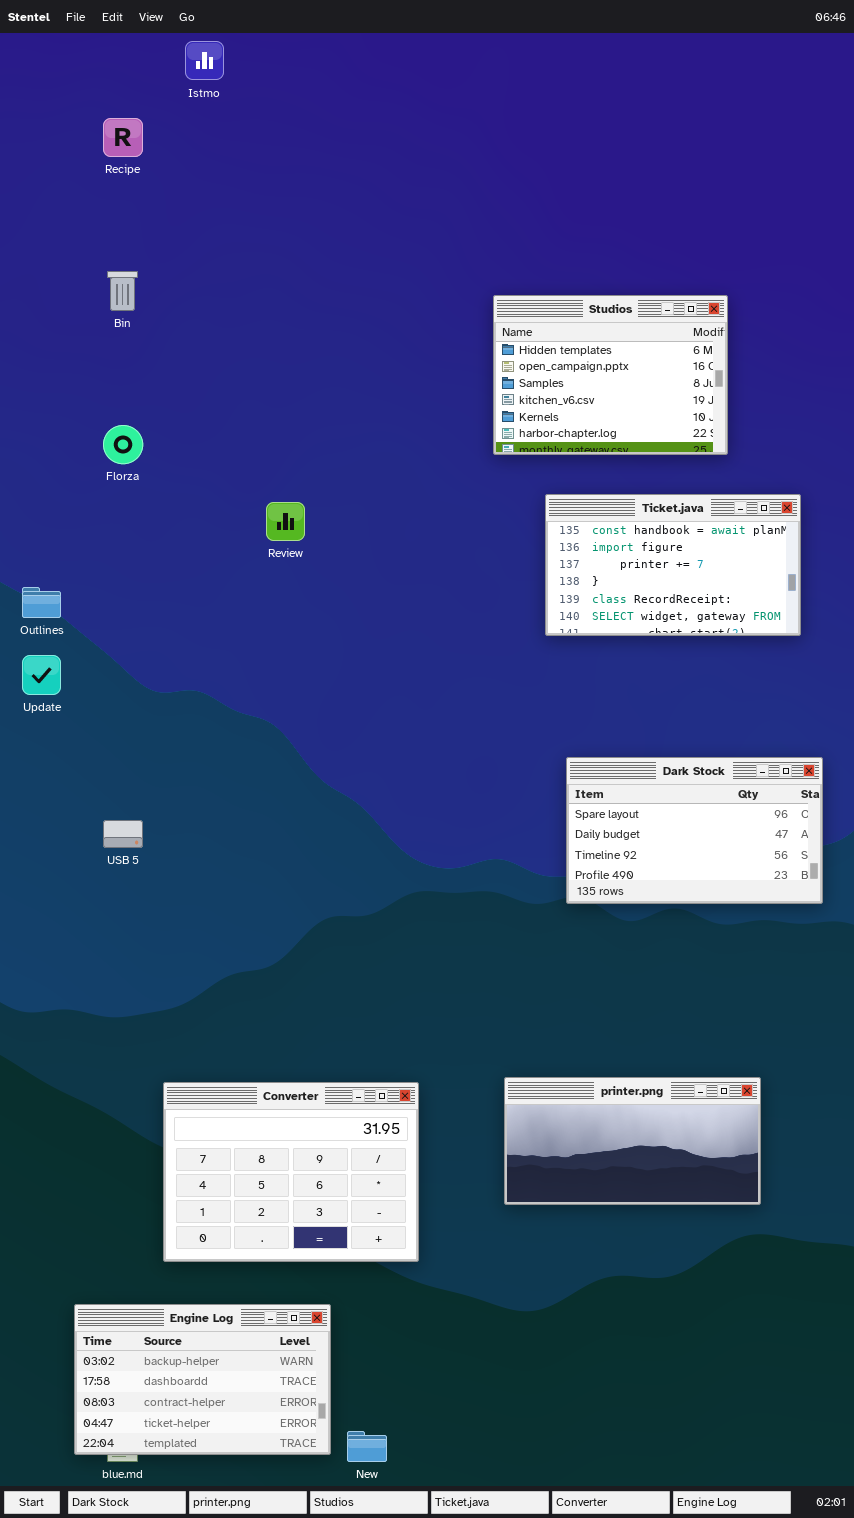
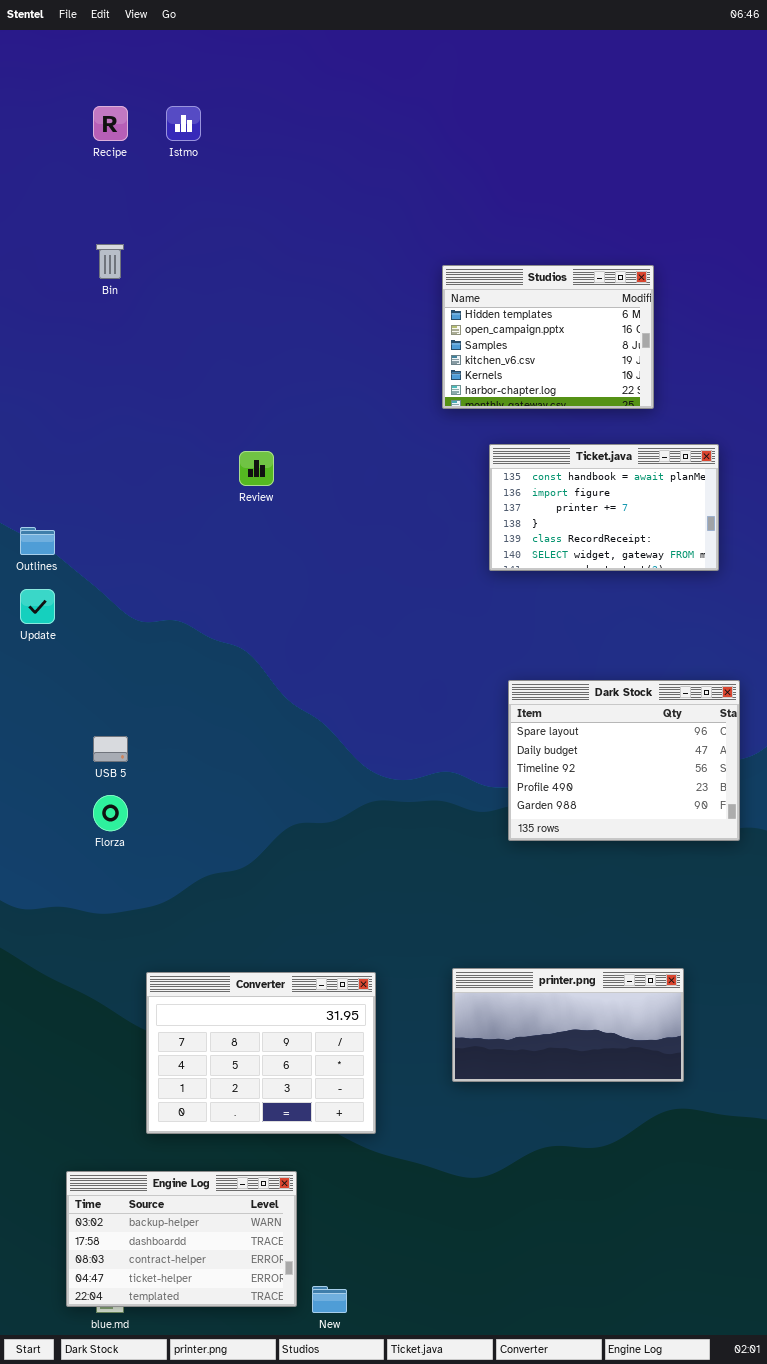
Istmo: [185,41,224,80] -> [166,106,201,141], moved
Florza: [103,425,143,464] -> [93,795,128,831], moved
Dark Stock: [566,757,823,904] -> [508,680,740,841], resized

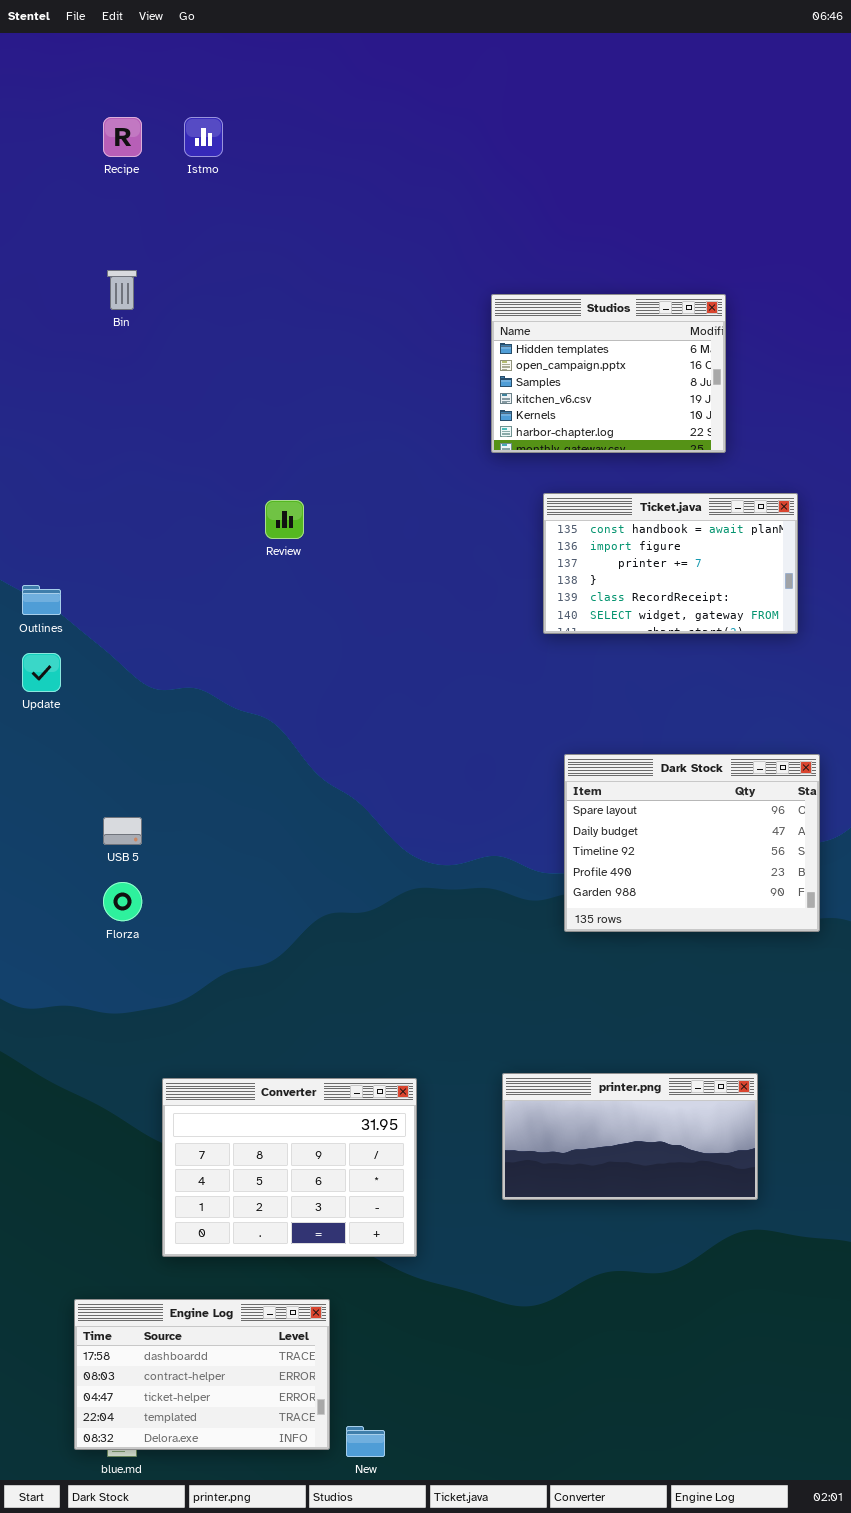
Engine Log: [66,1171,297,1307] -> [74,1299,330,1450], scrolled down 1 row

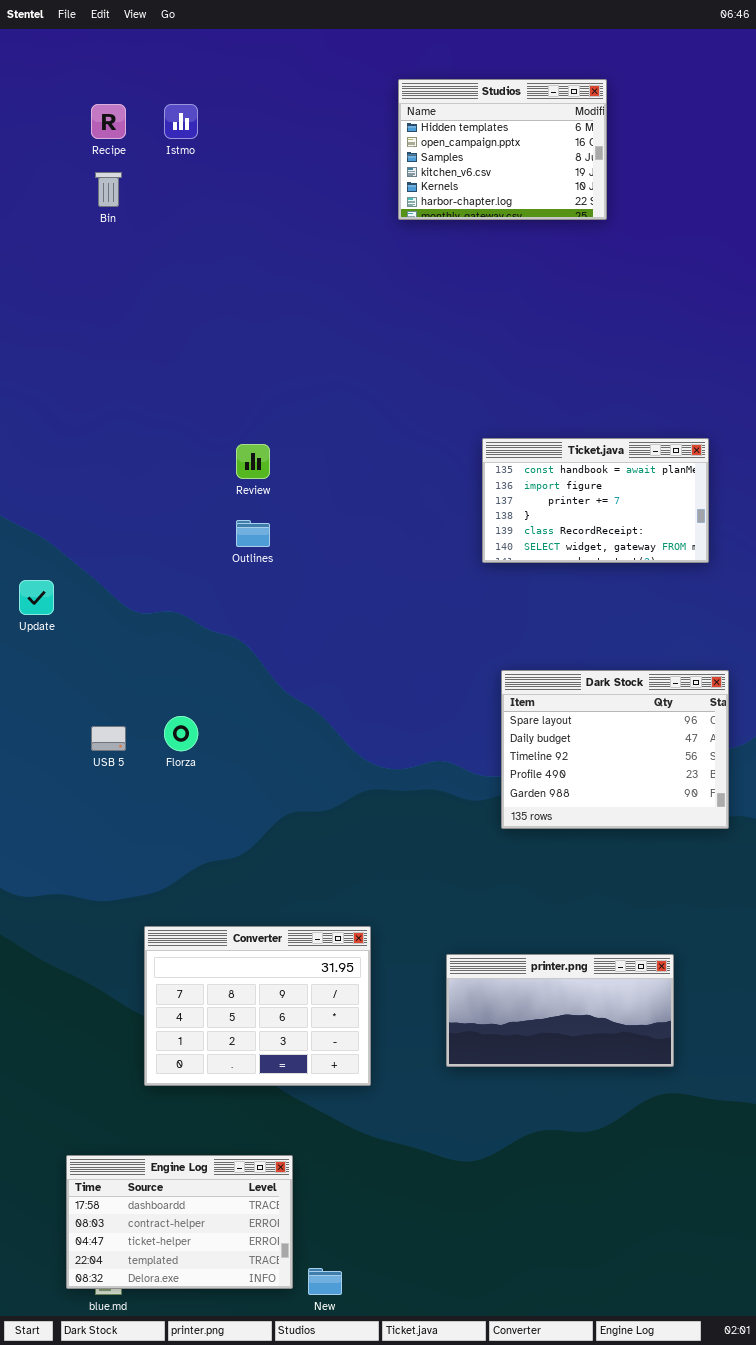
Bin: [107,270,137,310] -> [95,172,122,207], moved
Studios: [491,294,726,453] -> [398,79,607,220], moved
Outlines: [22,585,61,615] -> [236,520,270,547], moved
Florza: [103,882,142,921] -> [164,716,198,751], moved
Converter: [162,1078,417,1257] -> [144,926,371,1086], moved

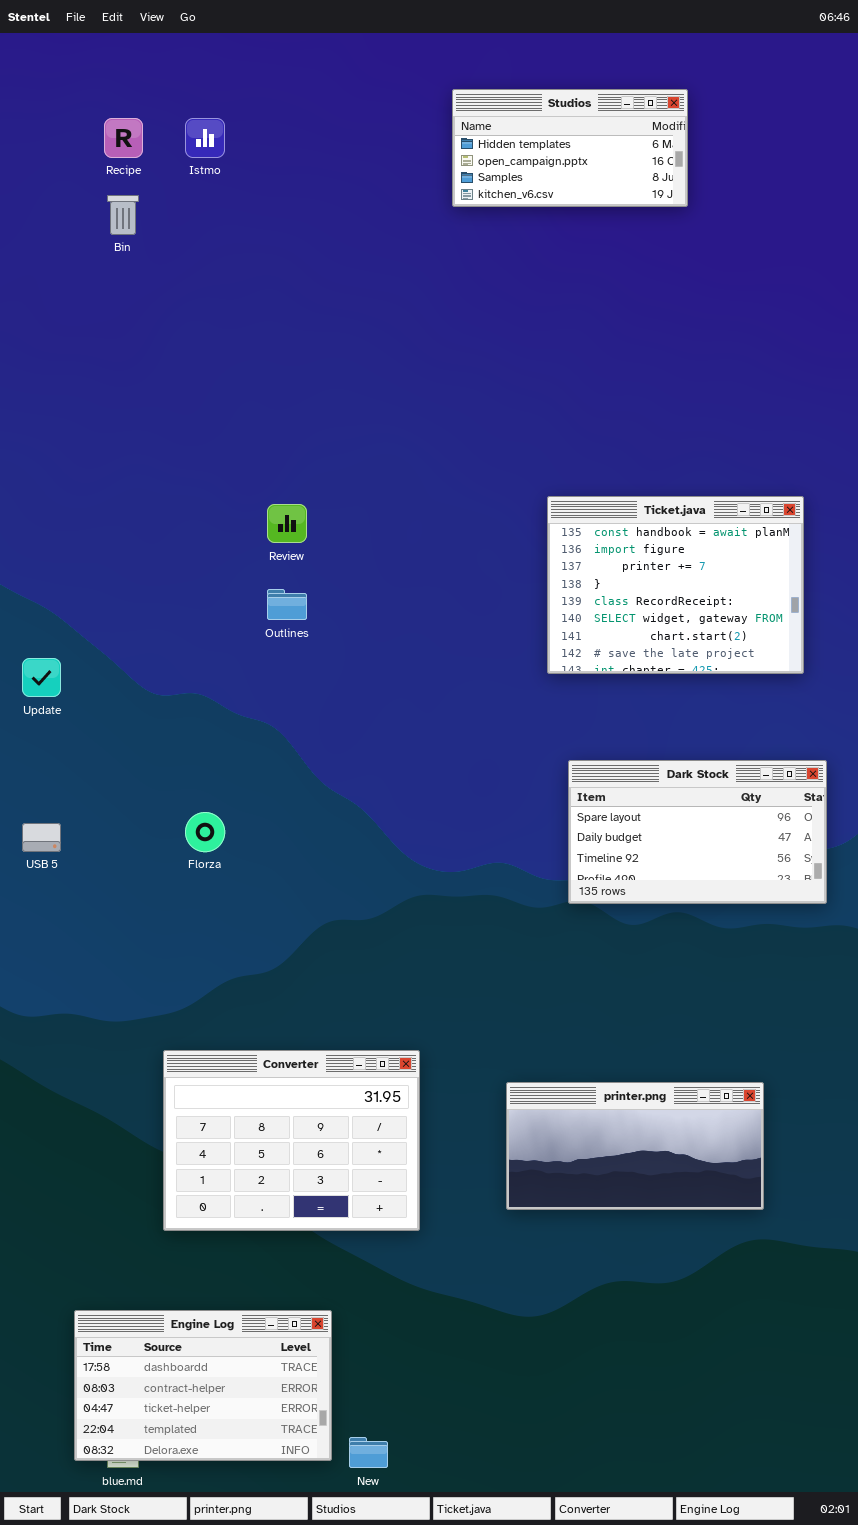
Studios: [398,79,607,220] -> [452,89,688,207], resized
Ticket.java: [482,438,709,563] -> [547,496,804,674], resized
Dark Stock: [501,670,729,829] -> [568,760,827,904], resized
USB 5: [91,726,126,751] -> [22,823,61,852], moved

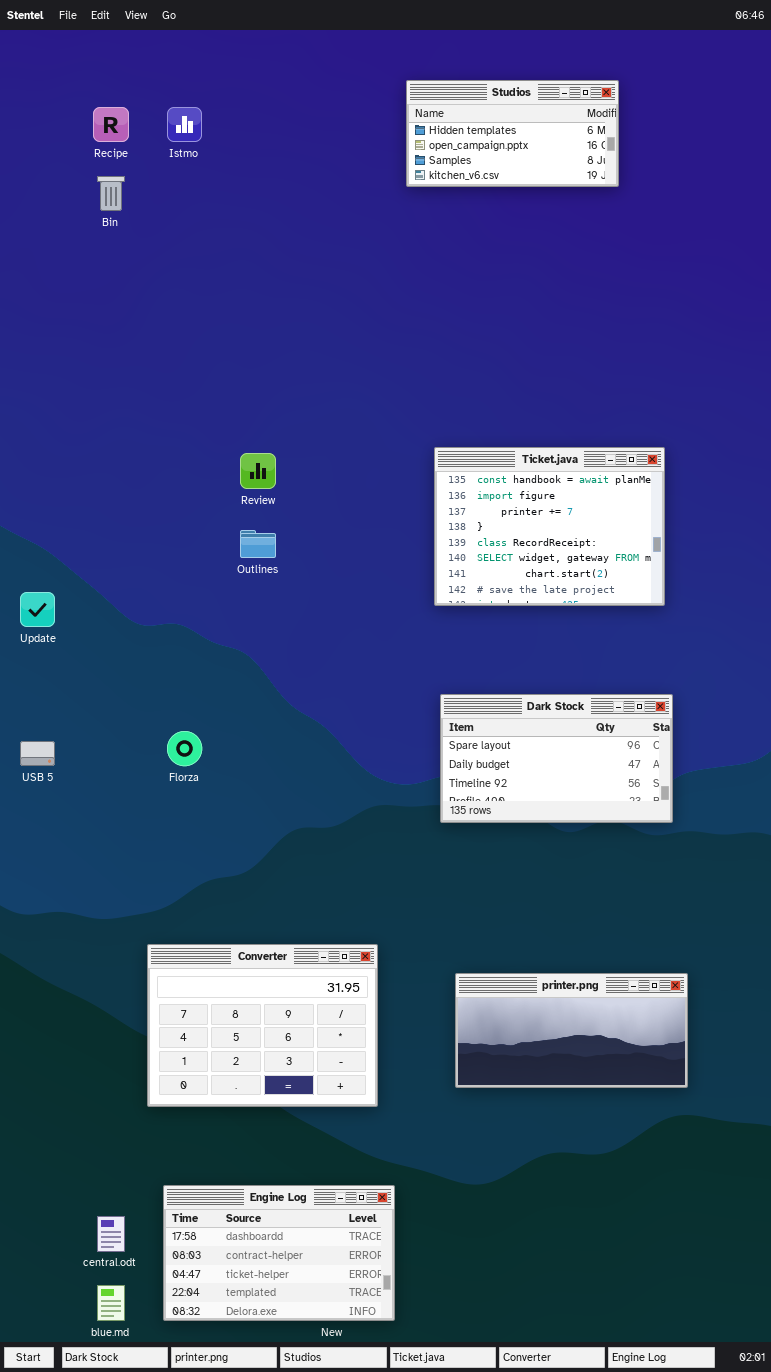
Ticket.java: [547,496,804,674] -> [434,447,665,606], moved
Dark Stock: [568,760,827,904] -> [440,694,673,823], moved
Engine Log: [74,1310,332,1461] -> [163,1185,395,1321], moved

